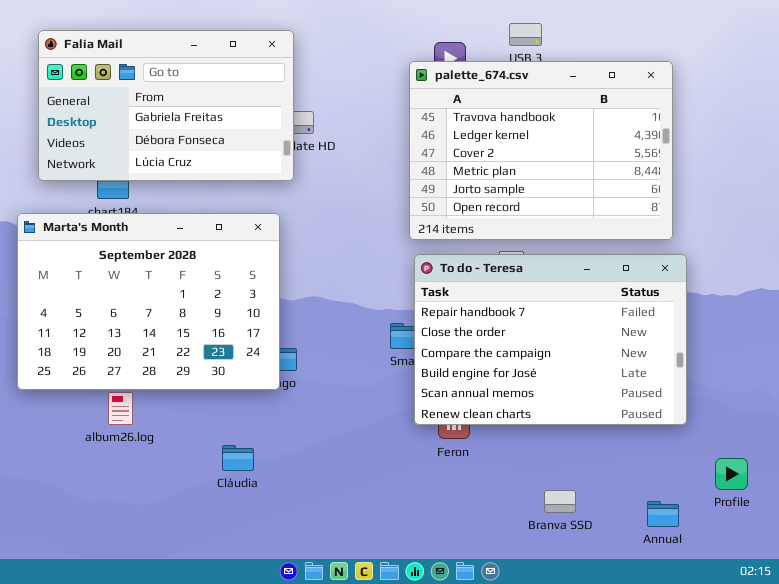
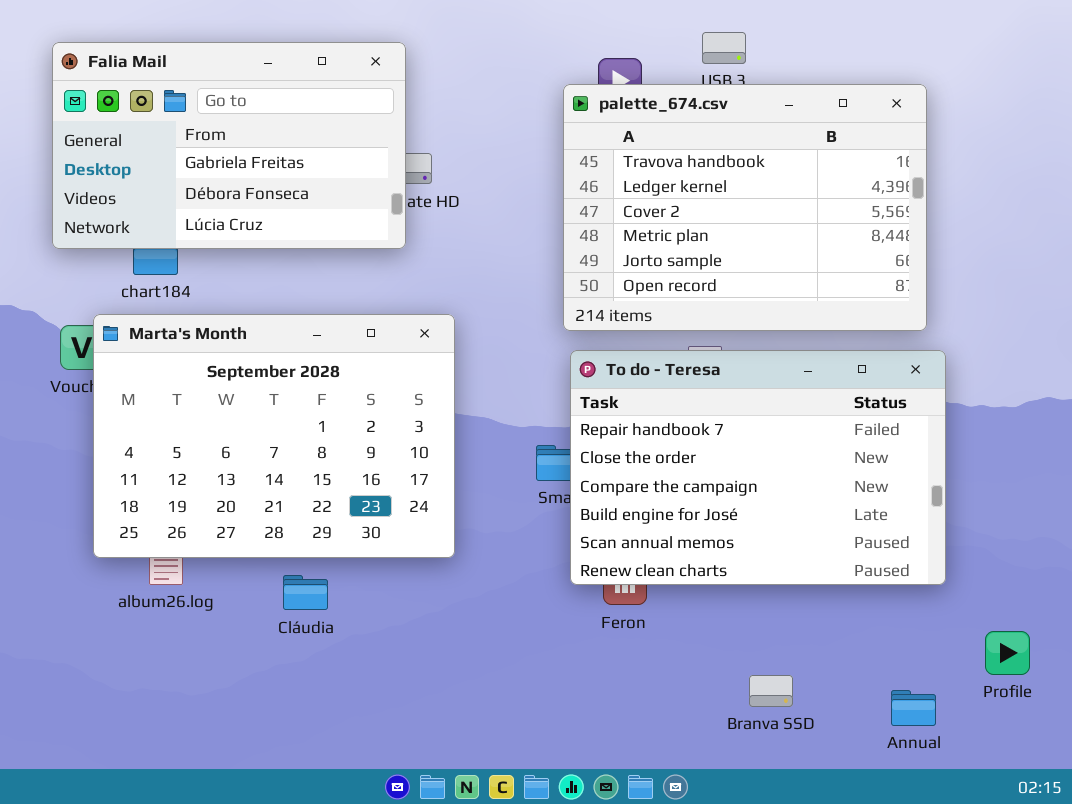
Marta's Month: [17,213,280,390] -> [93,314,455,558], moved
Cláudia: [222,445,254,471] -> [283,575,328,610], moved

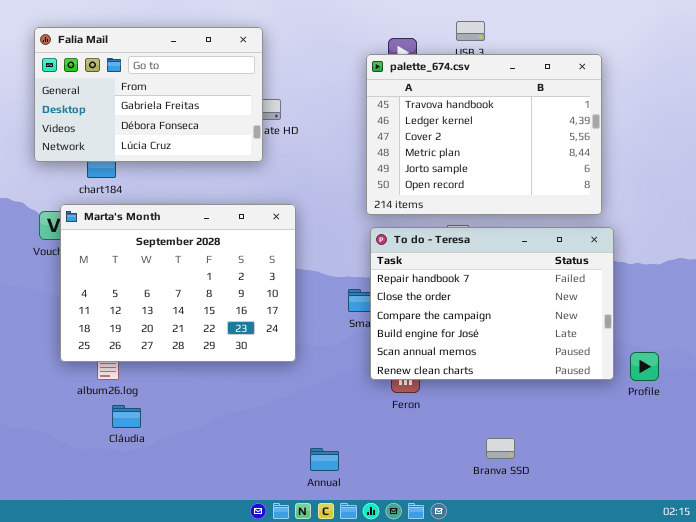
Cláudia: [283,575,328,610] -> [112,405,141,428], moved
Profile: [985,631,1030,675] -> [630,352,659,381], moved
Annual: [891,690,936,726] -> [310,448,339,471], moved

